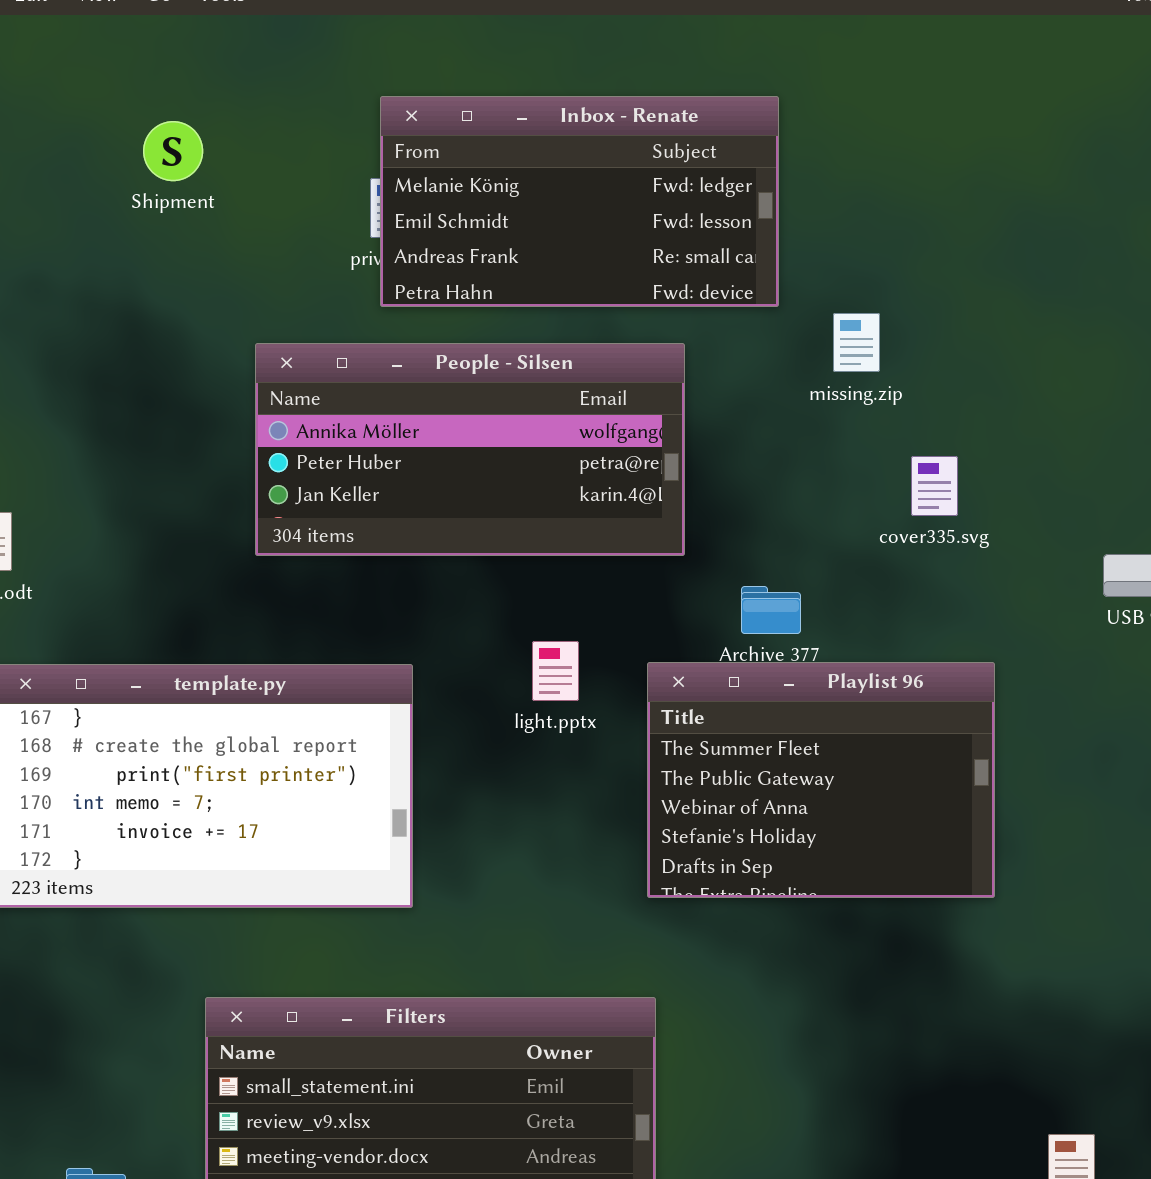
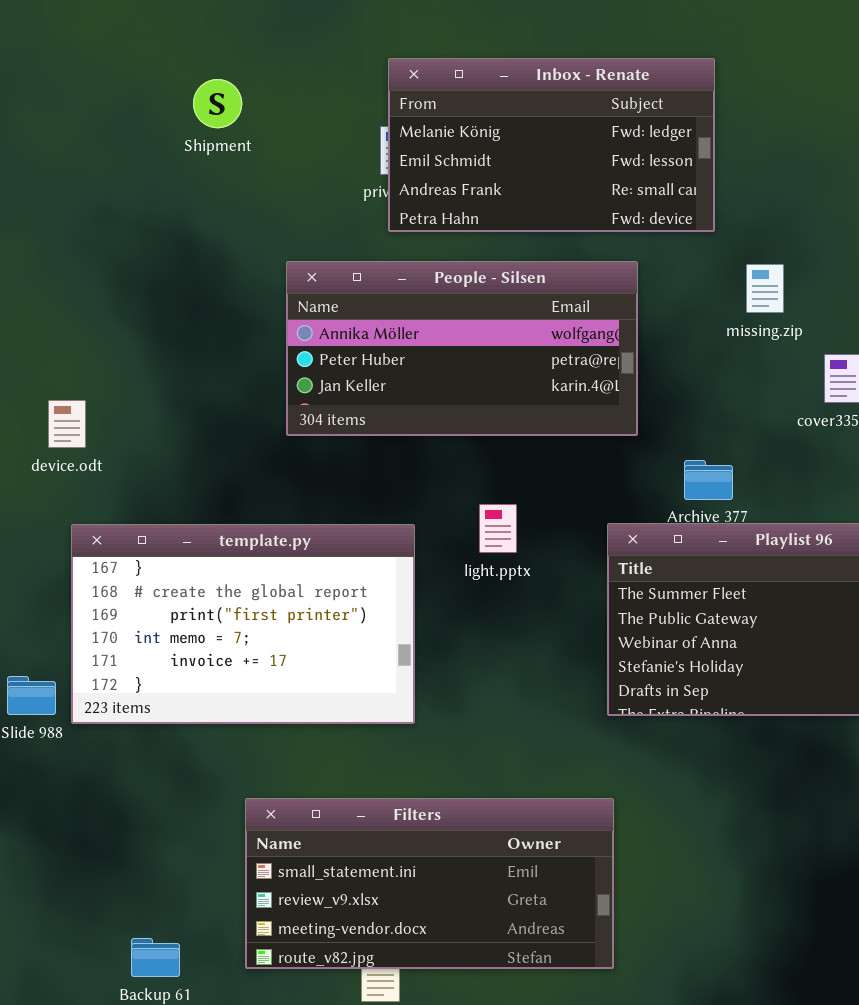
missing.zip: [833,313,880,372] -> [746,264,784,313], moved
light.pptx: [532,641,579,701] -> [479,504,517,553], moved

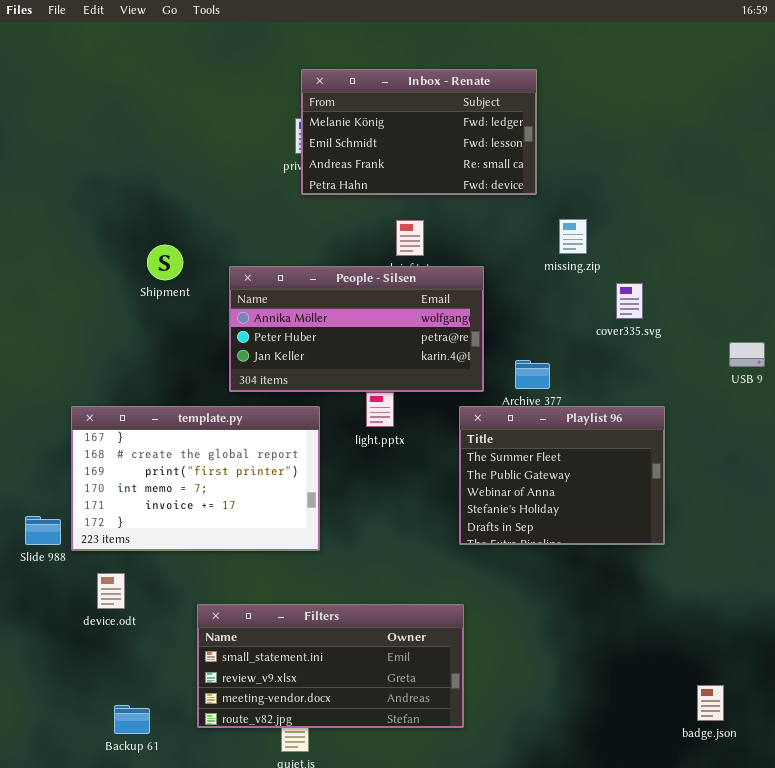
Shipment: [193,79,242,128] -> [147,245,183,280], moved
People - Silsen: [286,261,638,436] -> [229,266,484,392], moved
device.odt: [48,400,86,448] -> [97,573,125,609], moved

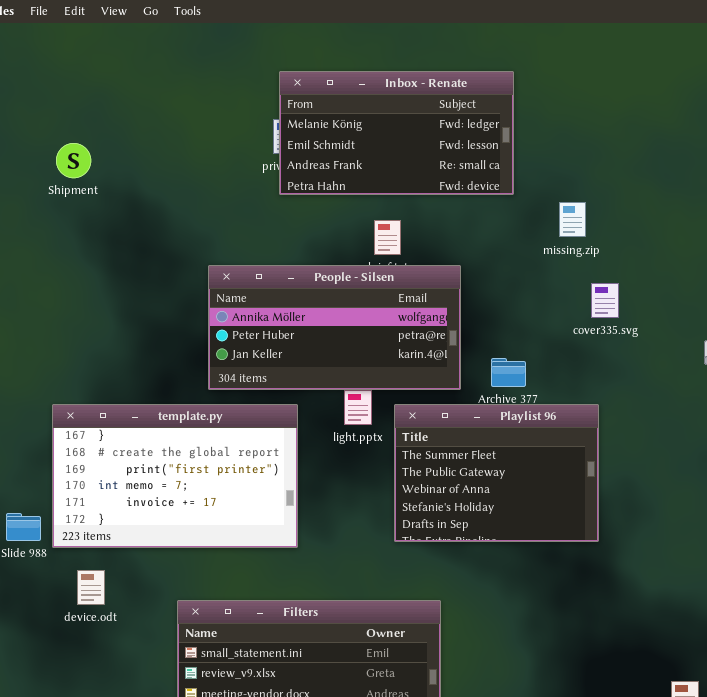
missing.zip: [559,219,587,254] -> [559,202,586,237], moved
Shipment: [147,245,183,280] -> [56,143,91,178], moved
Playlist 96: [459,406,665,545] -> [394,404,599,542], moved

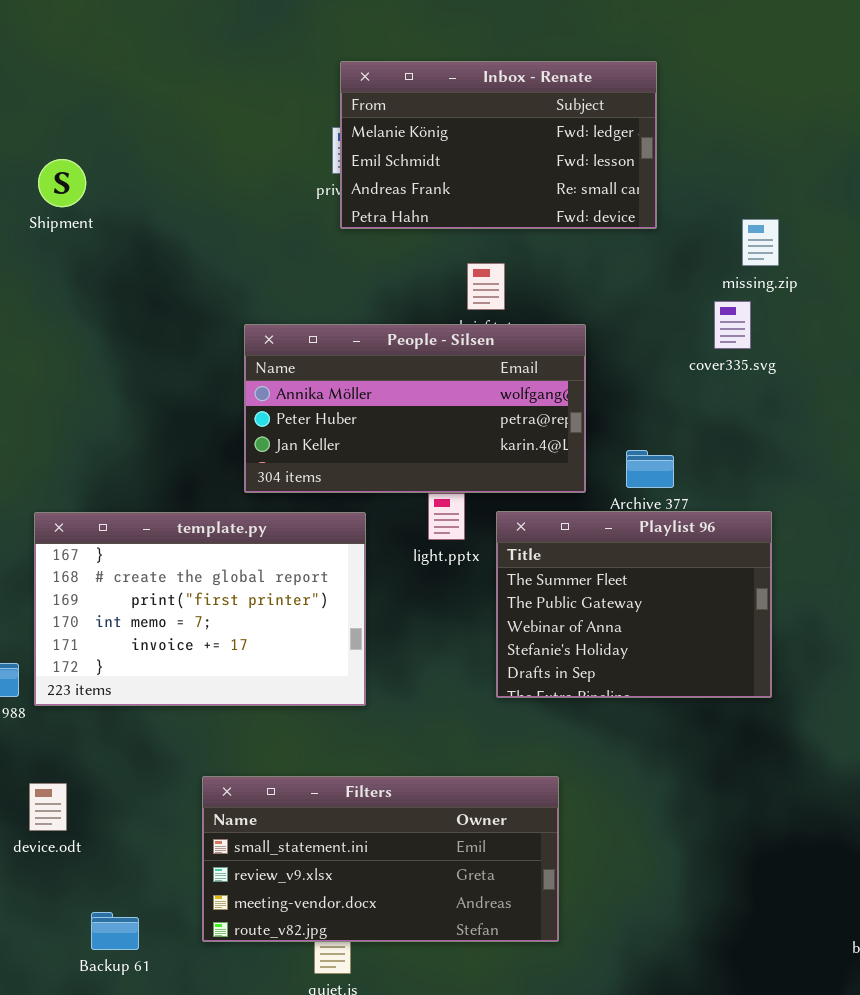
missing.zip: [559,202,586,237] -> [742,219,779,266], moved
cover335.svg: [591,283,619,318] -> [714,301,751,349], moved
device.odt: [77,570,105,605] -> [29,783,67,831], moved

